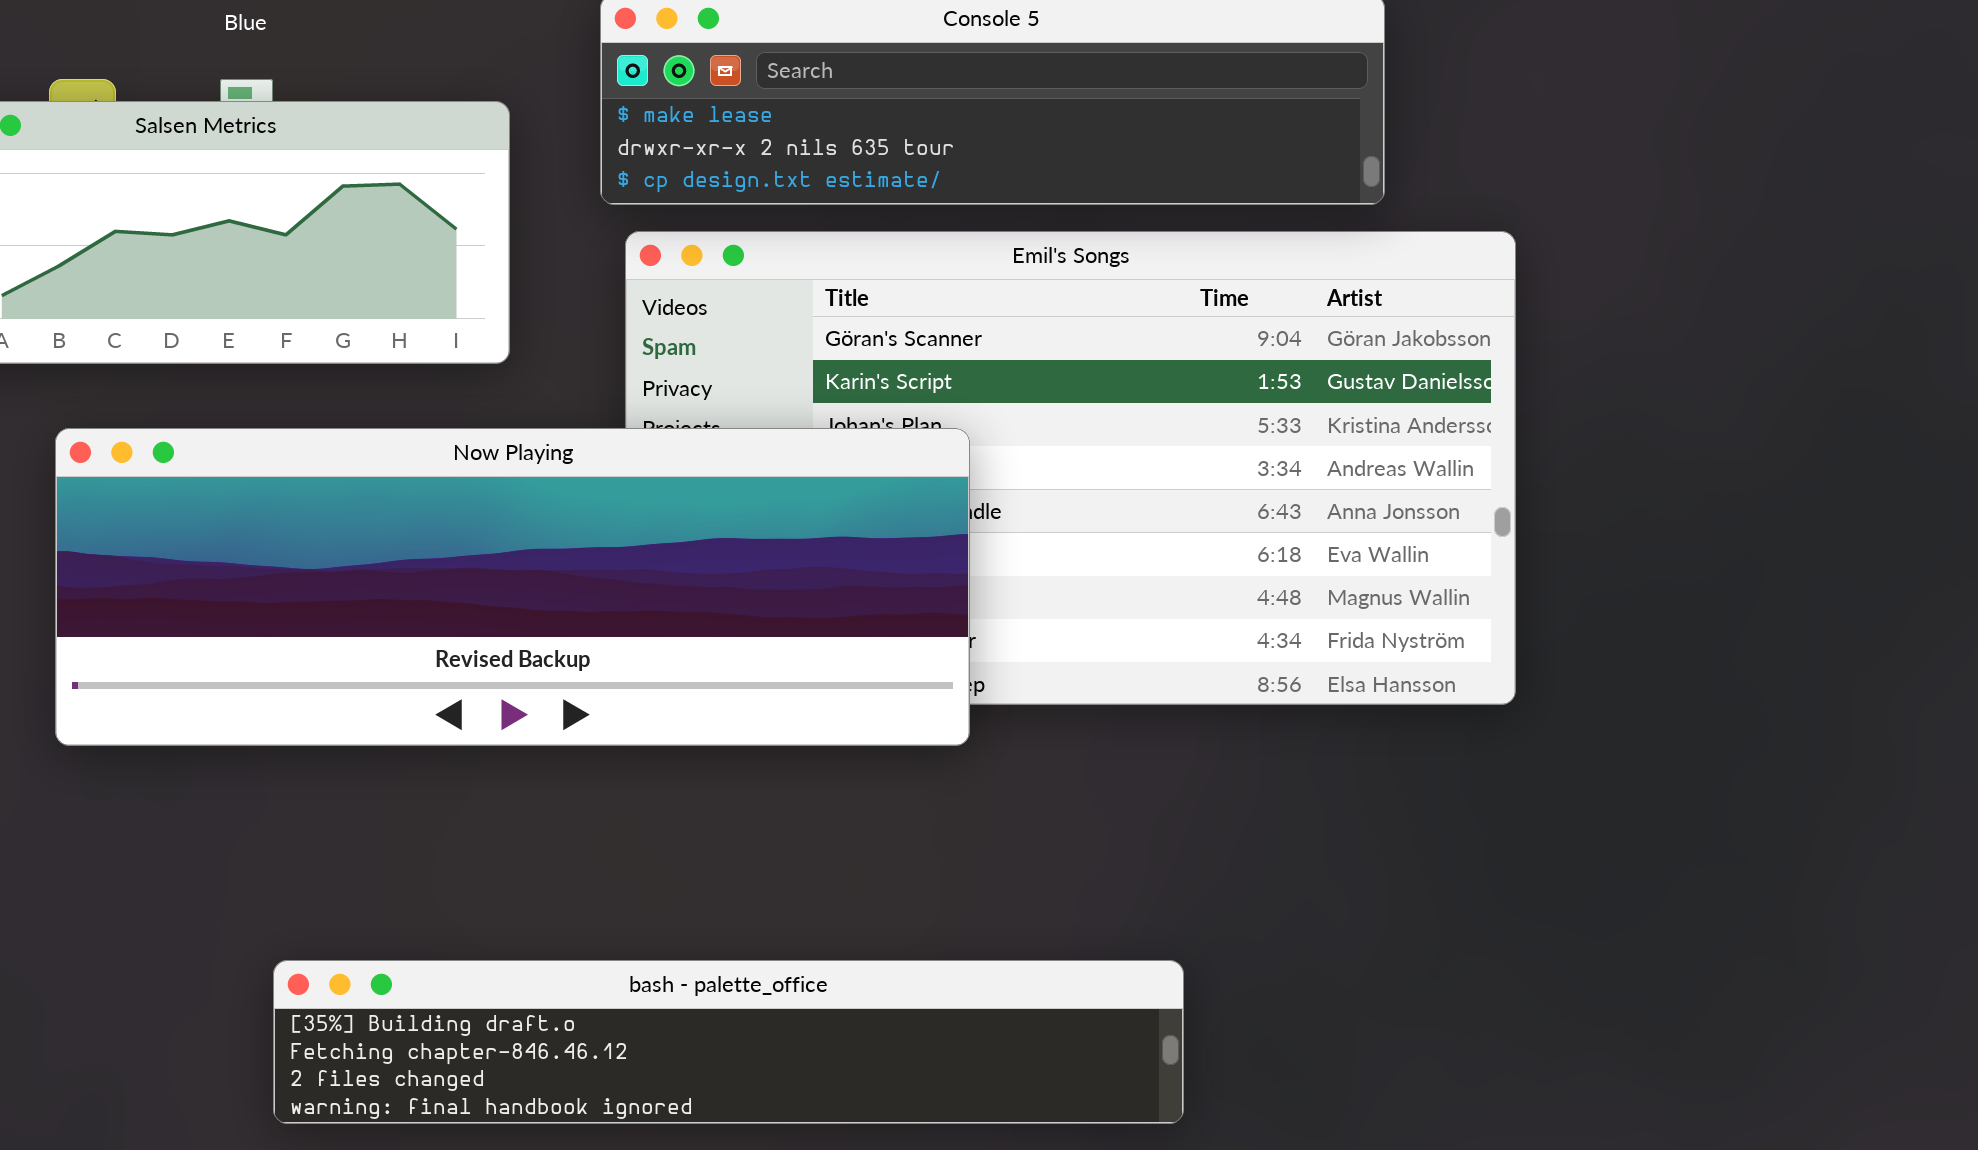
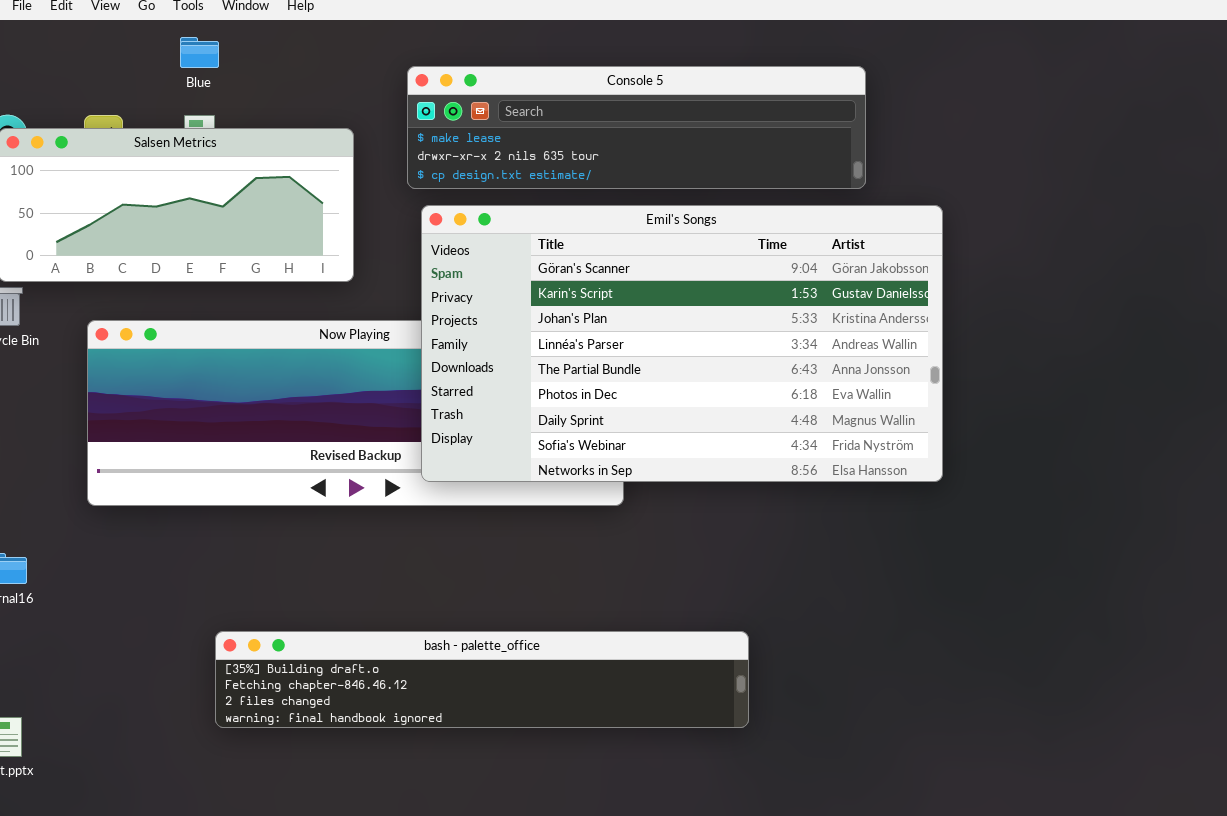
Emil's Songs: [625,231,1516,705] -> [421,205,943,482], raised

